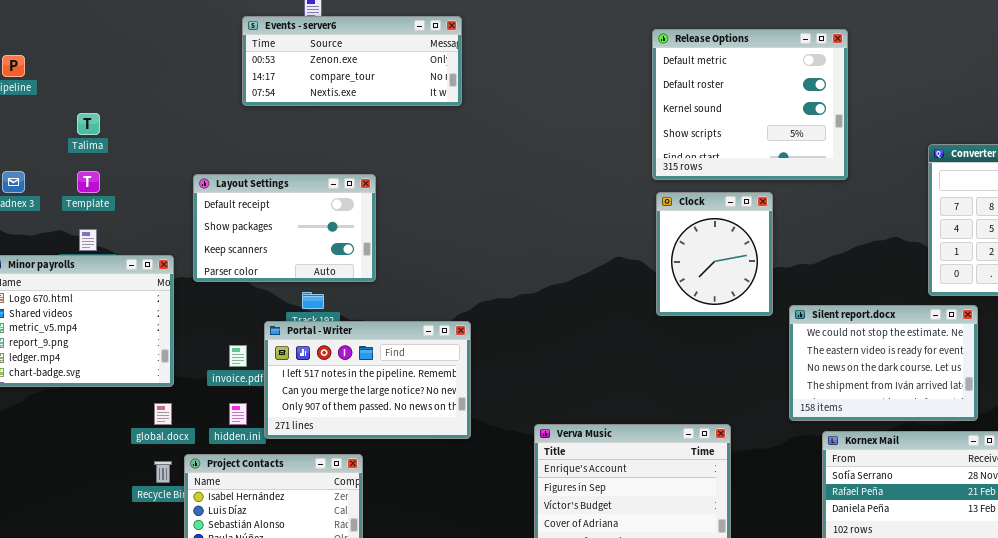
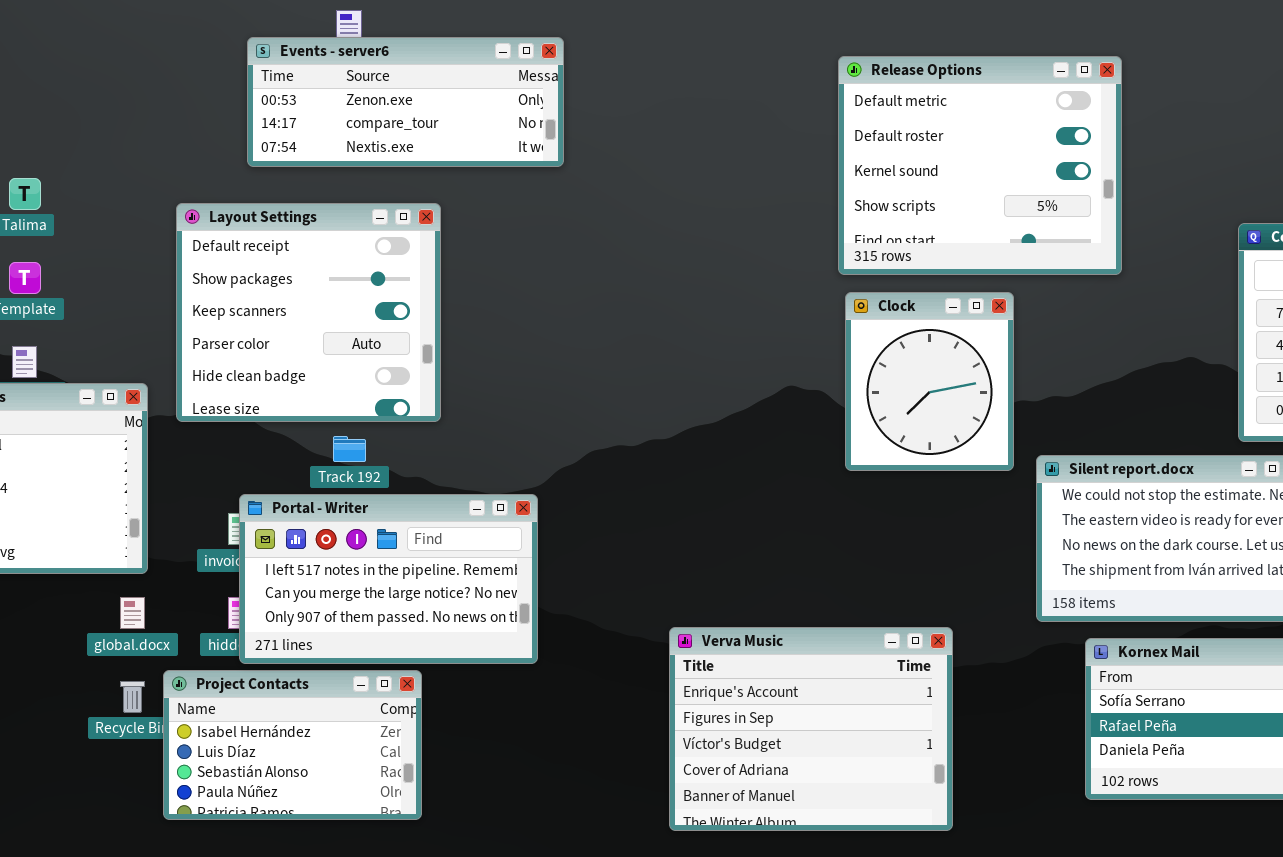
Layout Settings: [193,174,376,282] -> [176,203,441,422], resized
Portal - Writer: [264,321,471,439] -> [239,494,538,664], moved

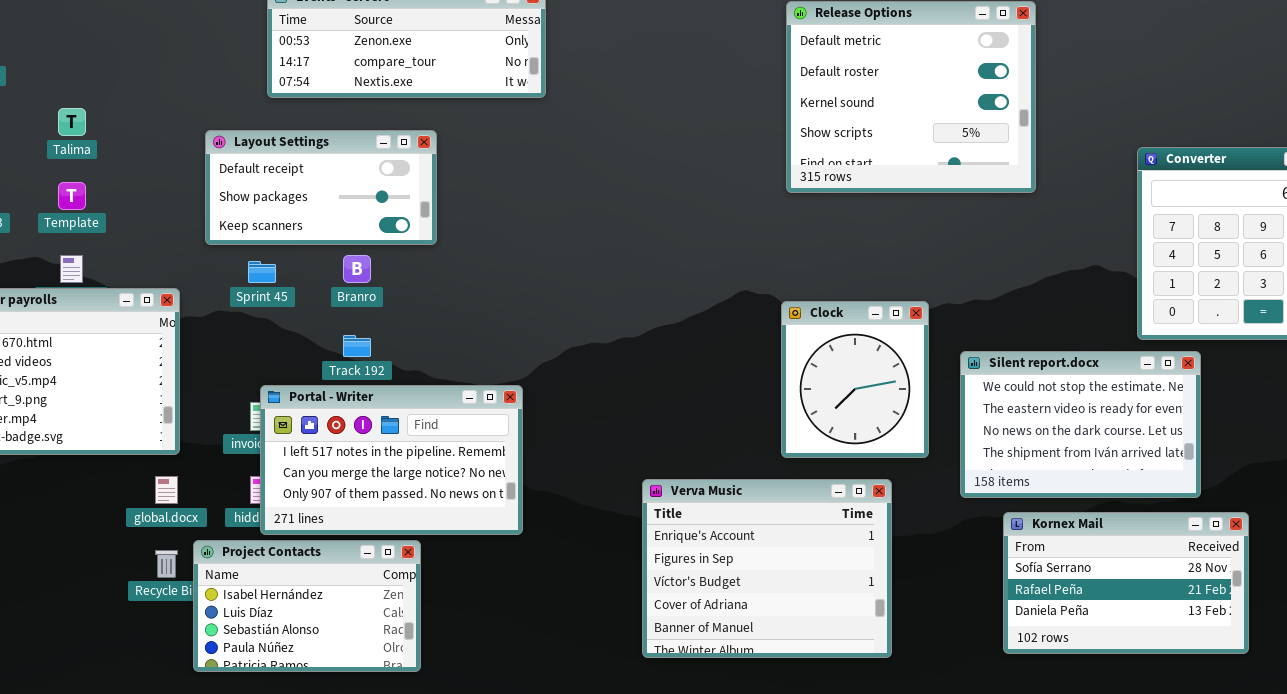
Layout Settings: [176,203,441,422] -> [205,130,437,245], resized
Clock: [845,292,1014,471] -> [781,301,929,458], moved
Verva Music: [669,627,953,831] -> [642,479,892,658], moved

